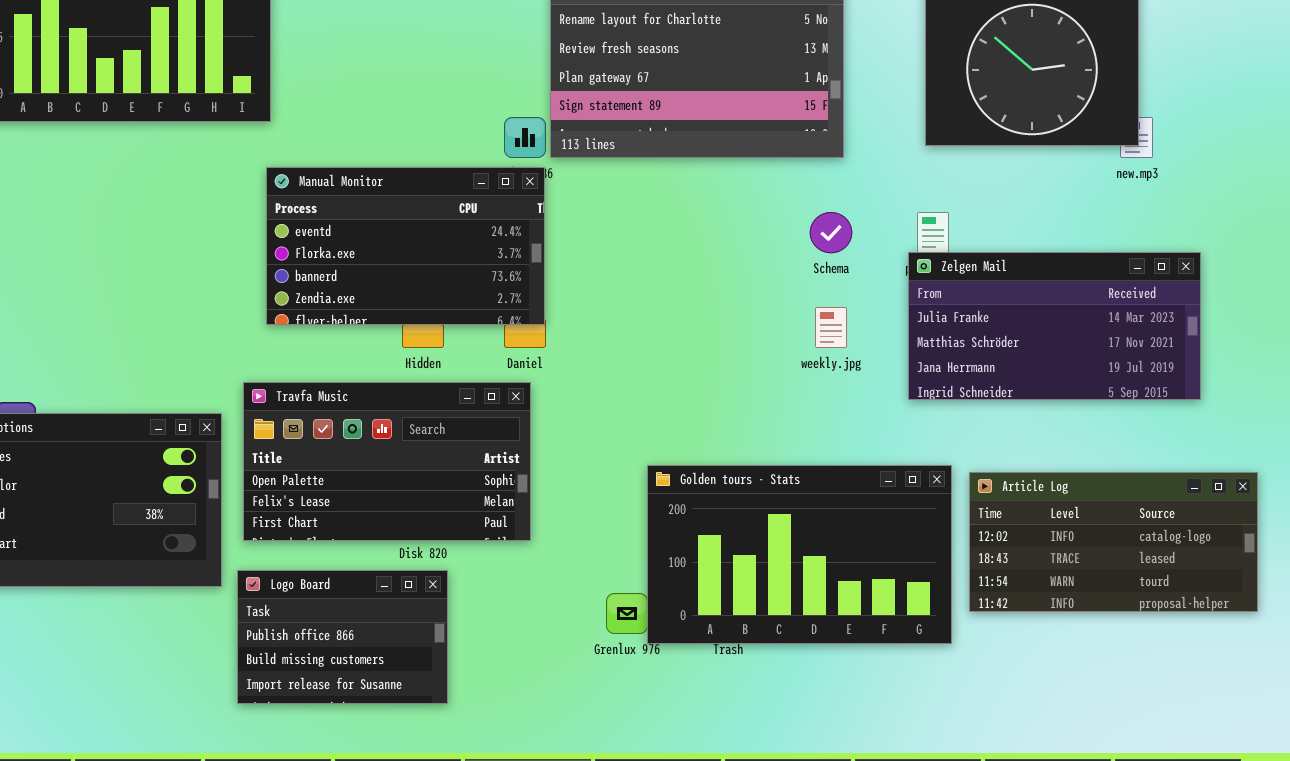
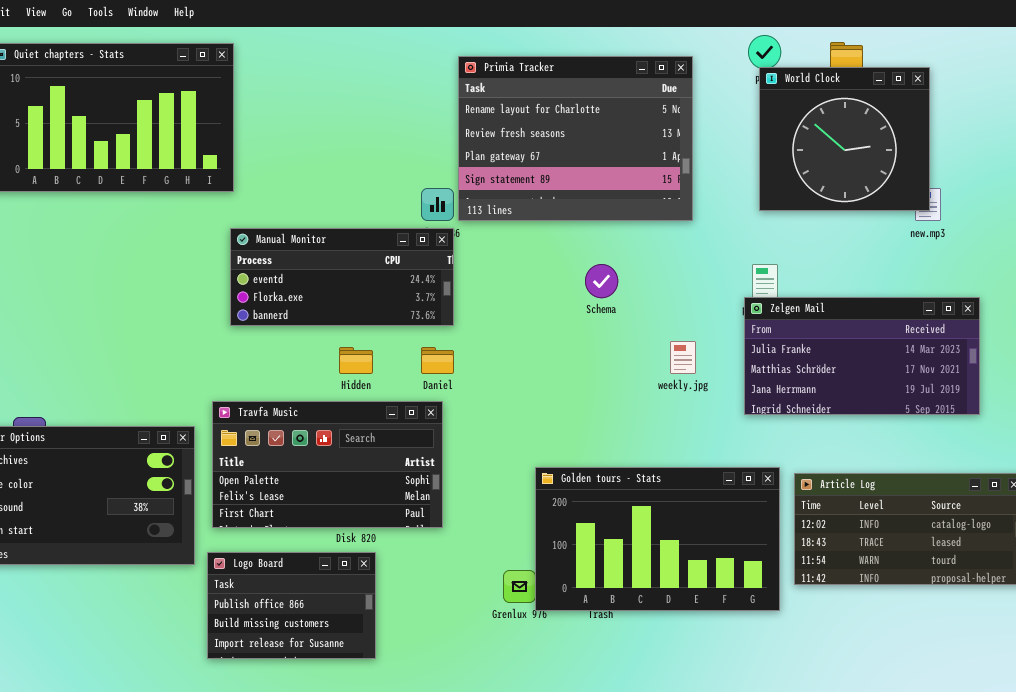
Manual Monitor: [266,167,545,325] -> [230,228,454,326], resized
Schema: [810,212,852,253] -> [585,264,618,298], moved

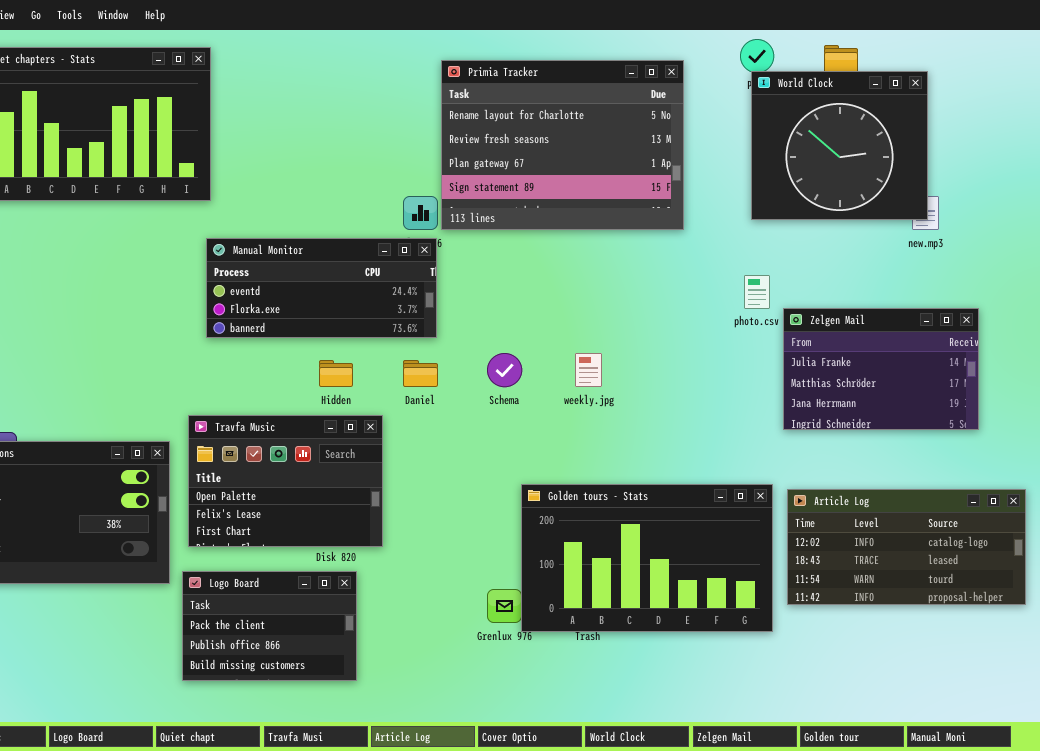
Schema: [585,264,618,298] -> [487,353,522,387], moved
Zelgen Mail: [744,297,980,415] -> [783,308,979,430], resized
weekly.jpg: [670,341,696,374] -> [575,353,602,387], moved
Travfa Music: [212,401,443,528] -> [188,415,383,547], resized
Logo Board: [207,552,376,659] -> [182,571,357,681], scrolled up 1 row

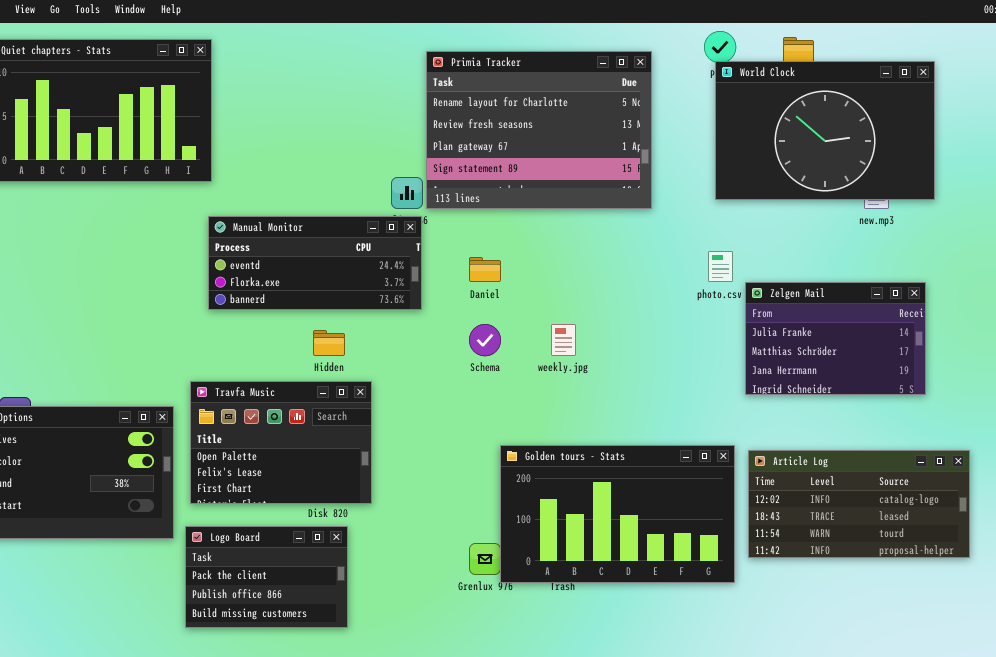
World Clock: [751,71,928,220] -> [715,61,935,200], resized
Daniel: [403,360,438,387] -> [469,257,501,282], moved

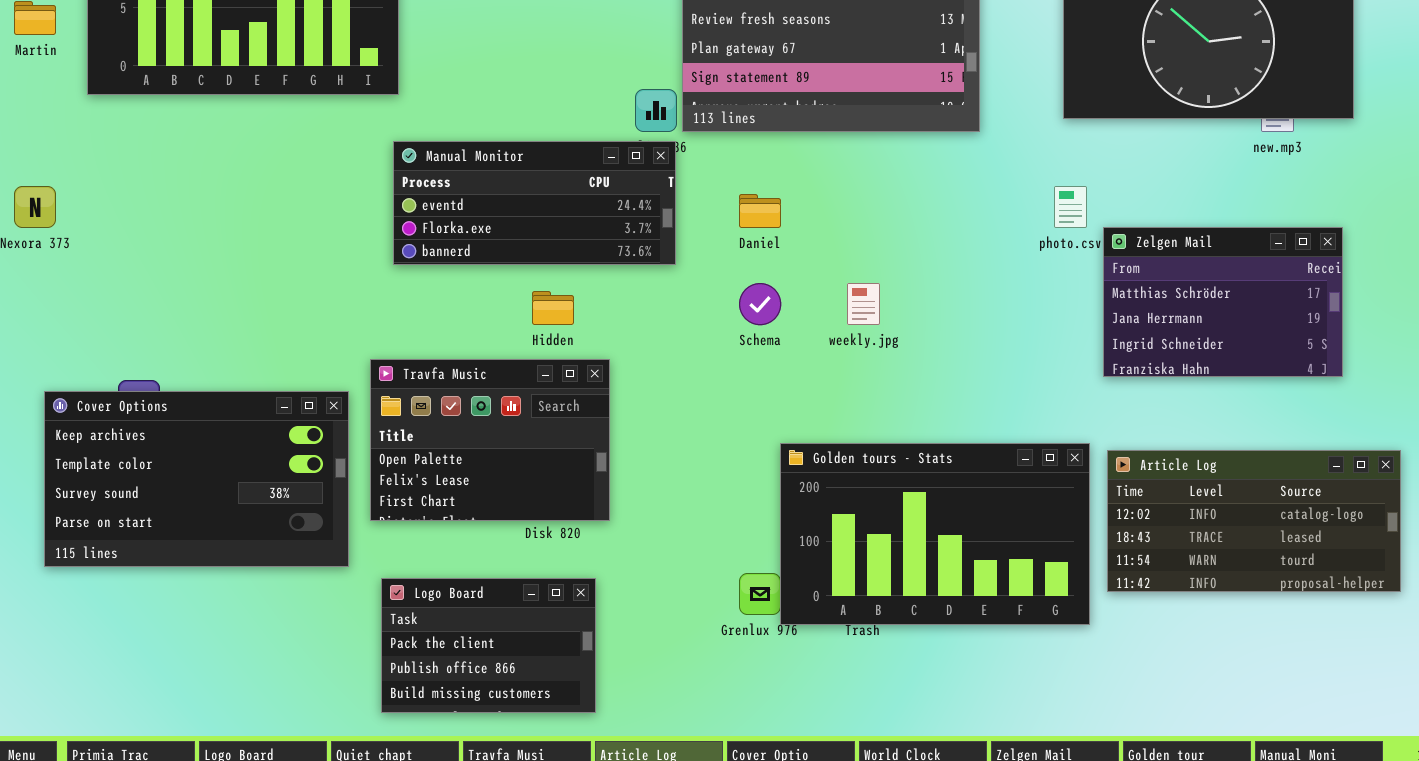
Zelgen Mail: [745,282,926,395] -> [1103,227,1343,377], scrolled down 1 row
Logo Board: [185,526,348,628] -> [381,578,596,713], moved

